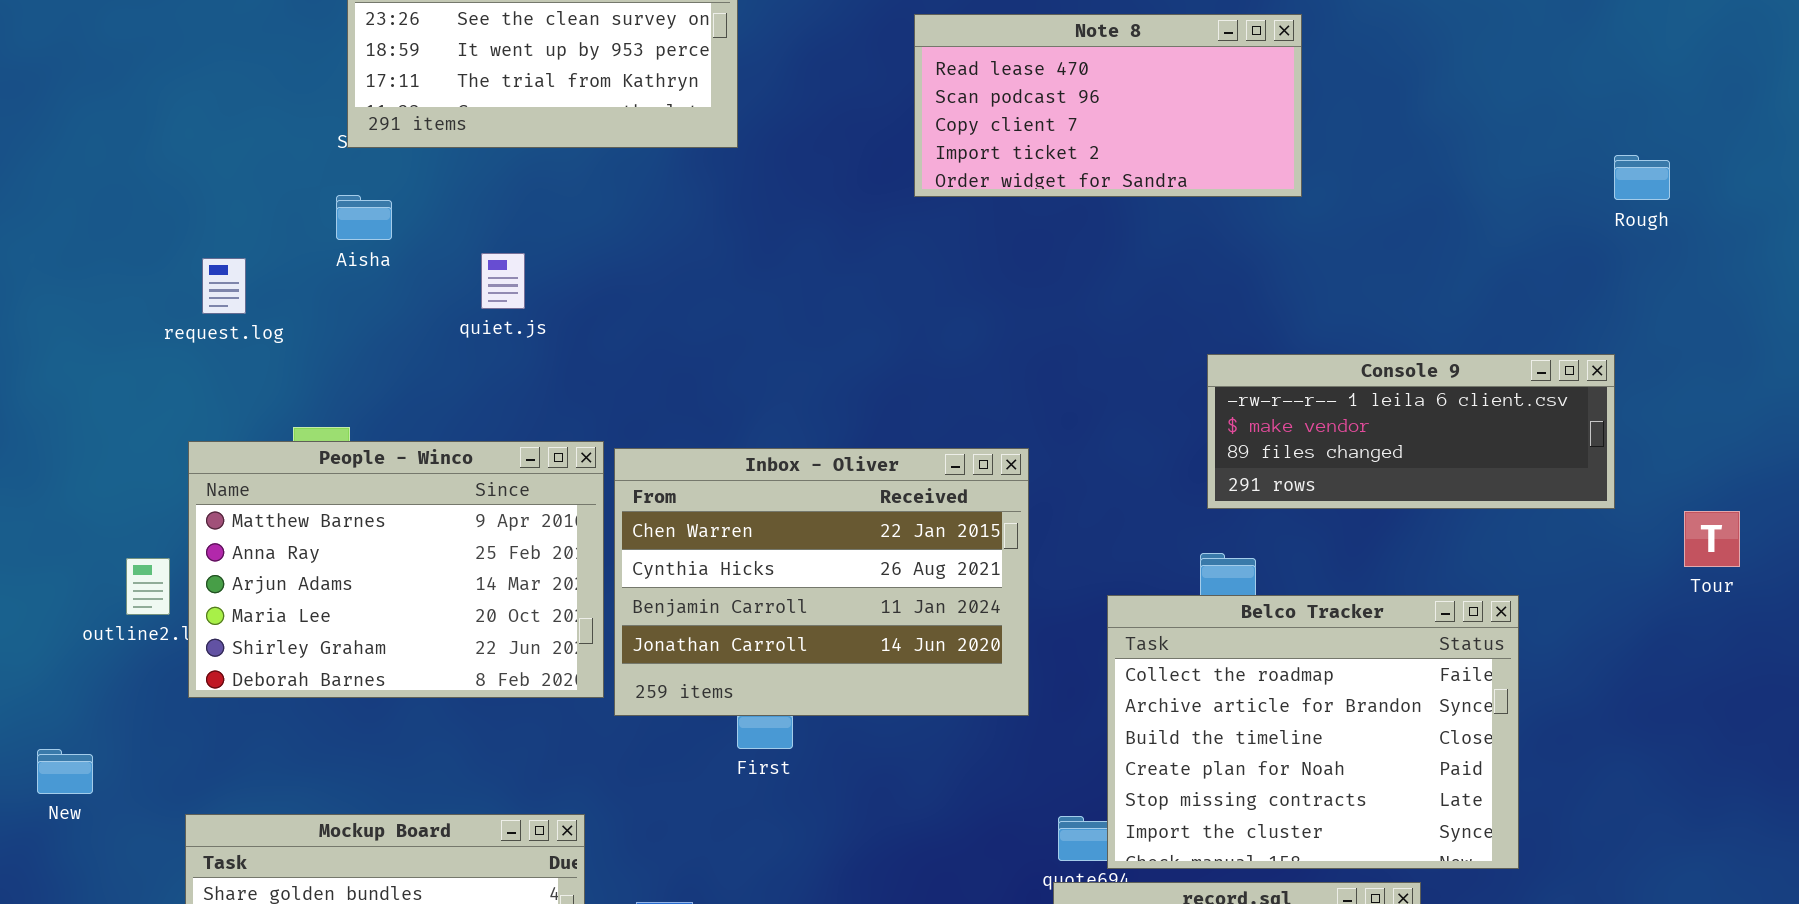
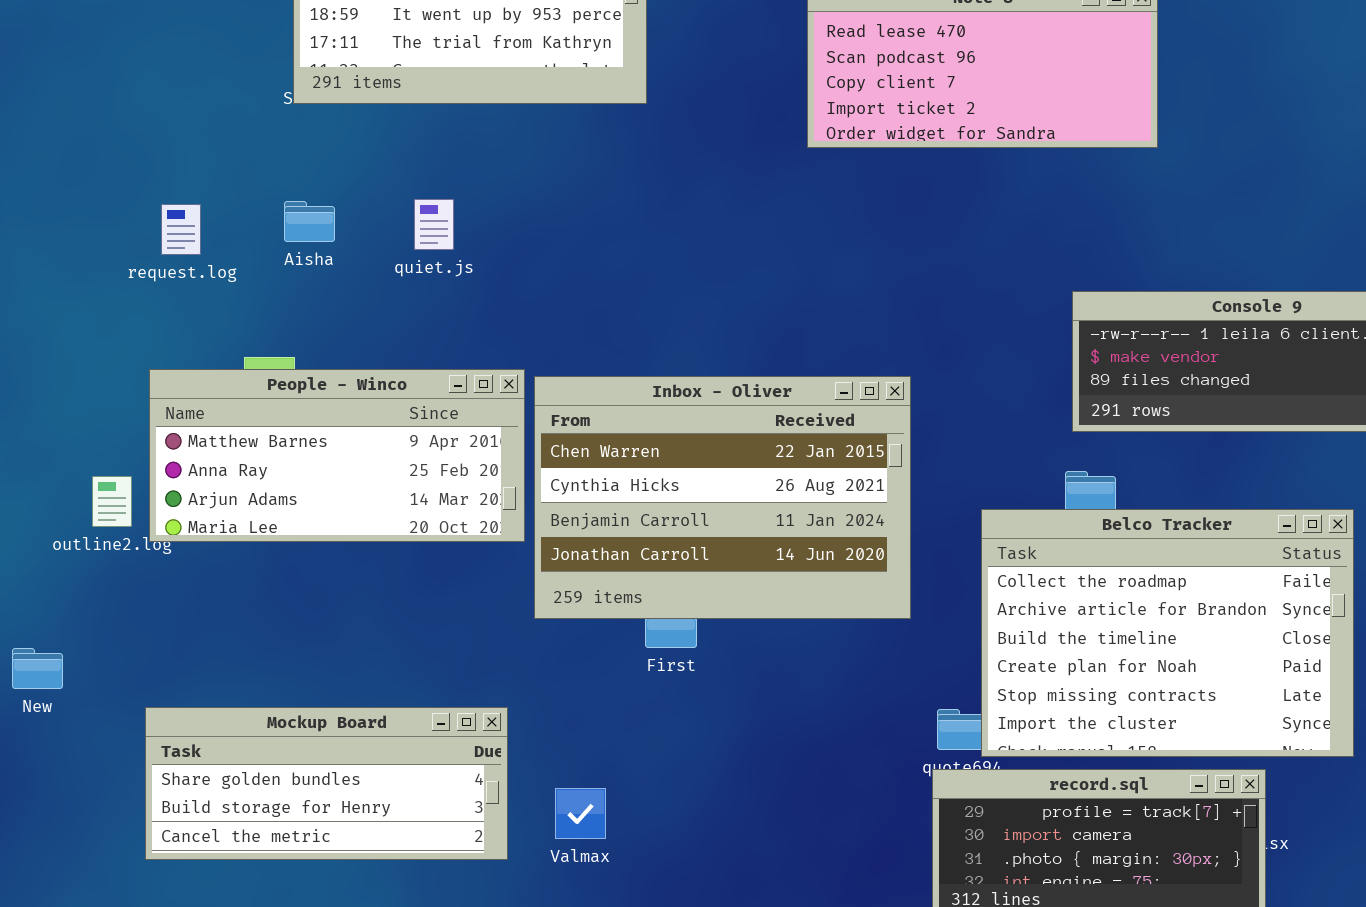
Aisha: [336,195,392,240] -> [284,201,335,242], moved
People - Winco: [188,441,604,698] -> [149,369,525,542], resized

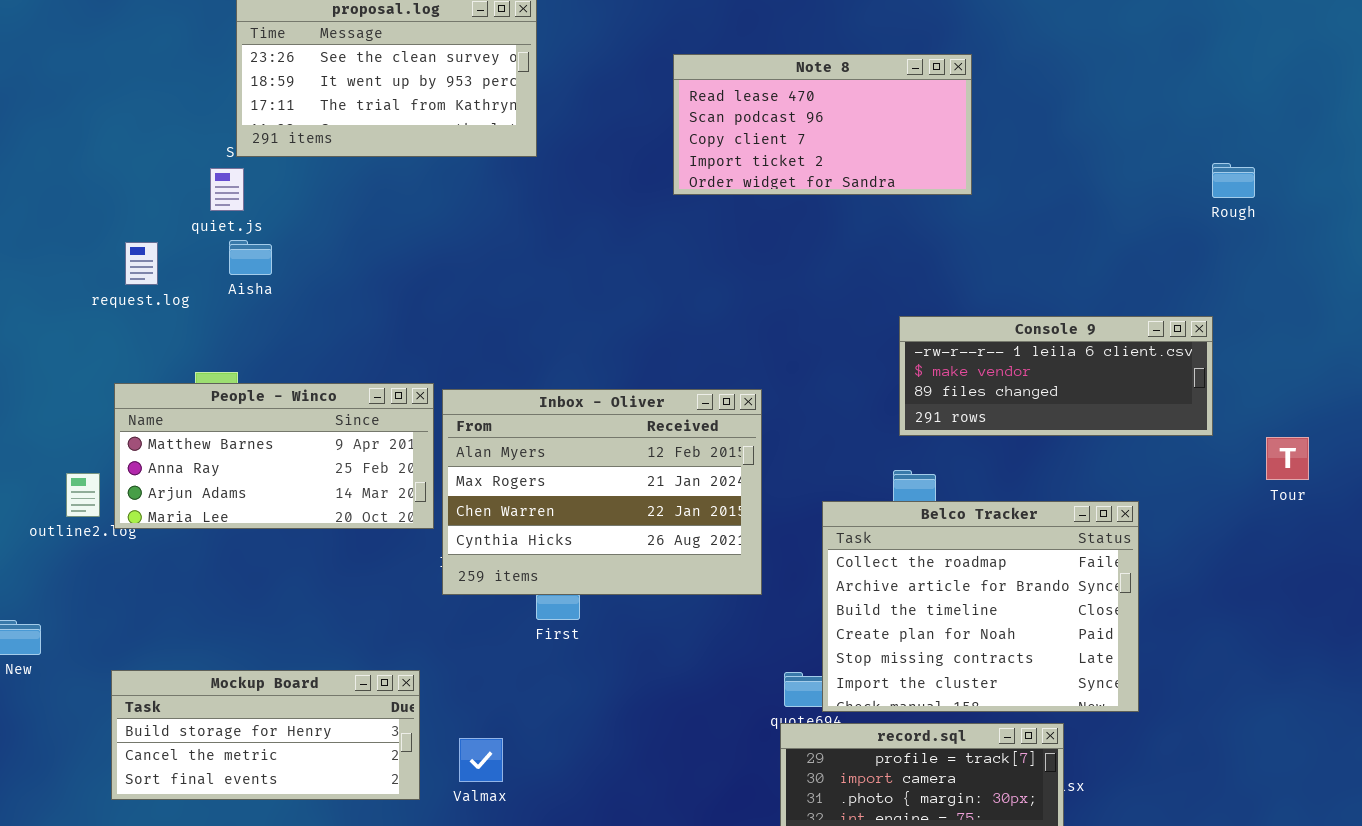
quiet.js: [414,199,454,250] -> [210,168,244,211], moved
Inbox - Oliver: [534,376,911,619] -> [442,389,762,595], scrolled up 2 rows
Mockup Board: [145,707,508,860] -> [111,670,420,800], scrolled down 1 row

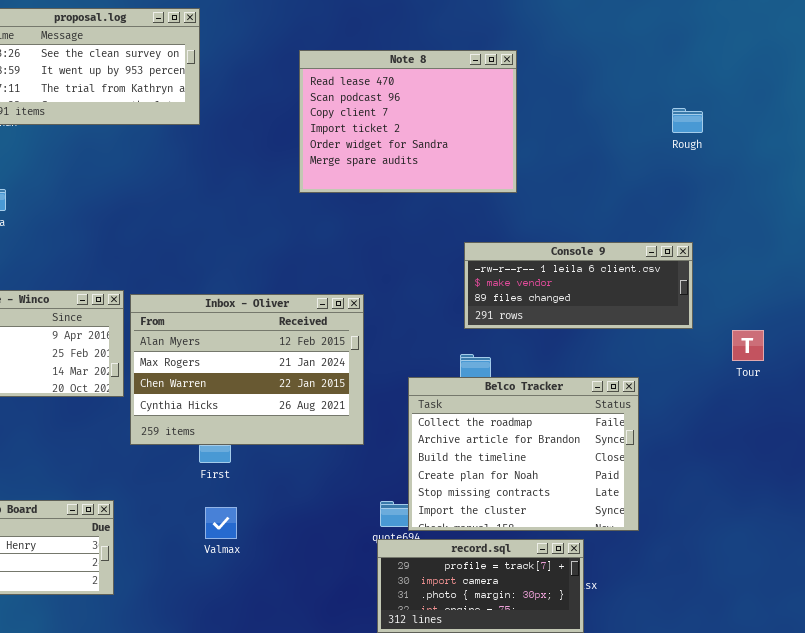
Note 8: [673,54,972,195] -> [299,50,517,193], resized
Rough: [1212,163,1255,198] -> [672,108,703,133], moved
Valmax: [459,738,503,782] -> [205,507,237,539], moved

